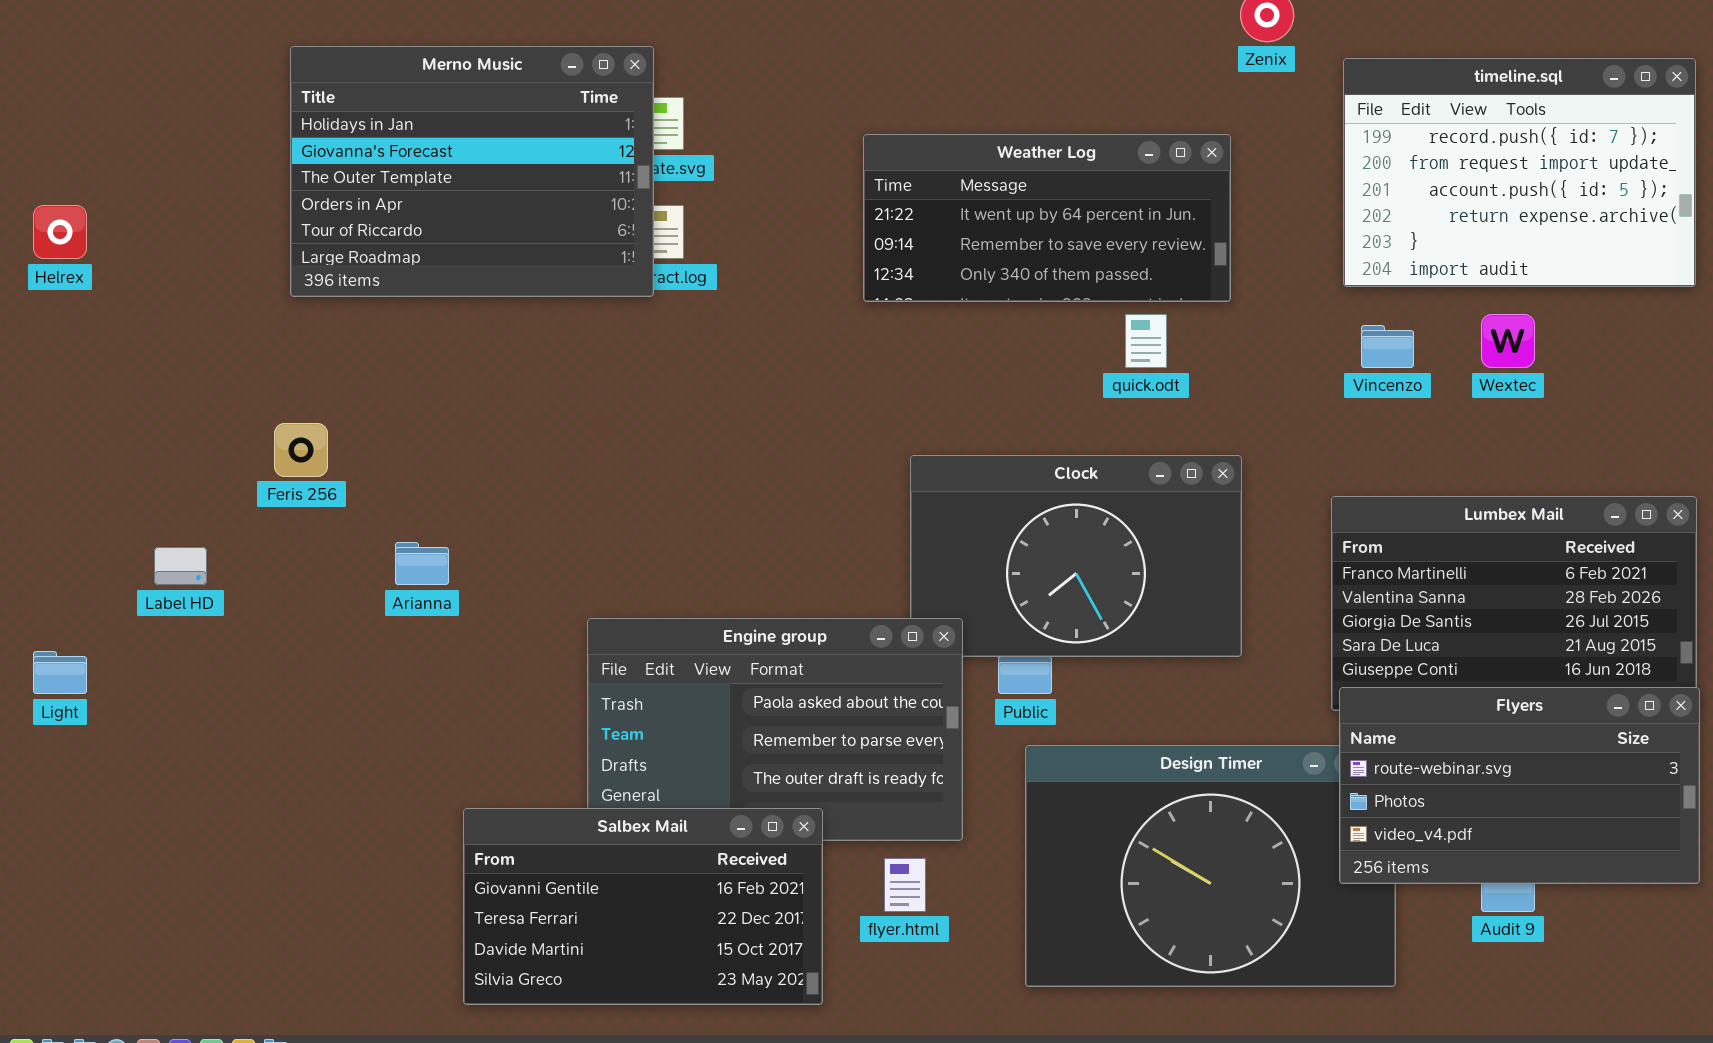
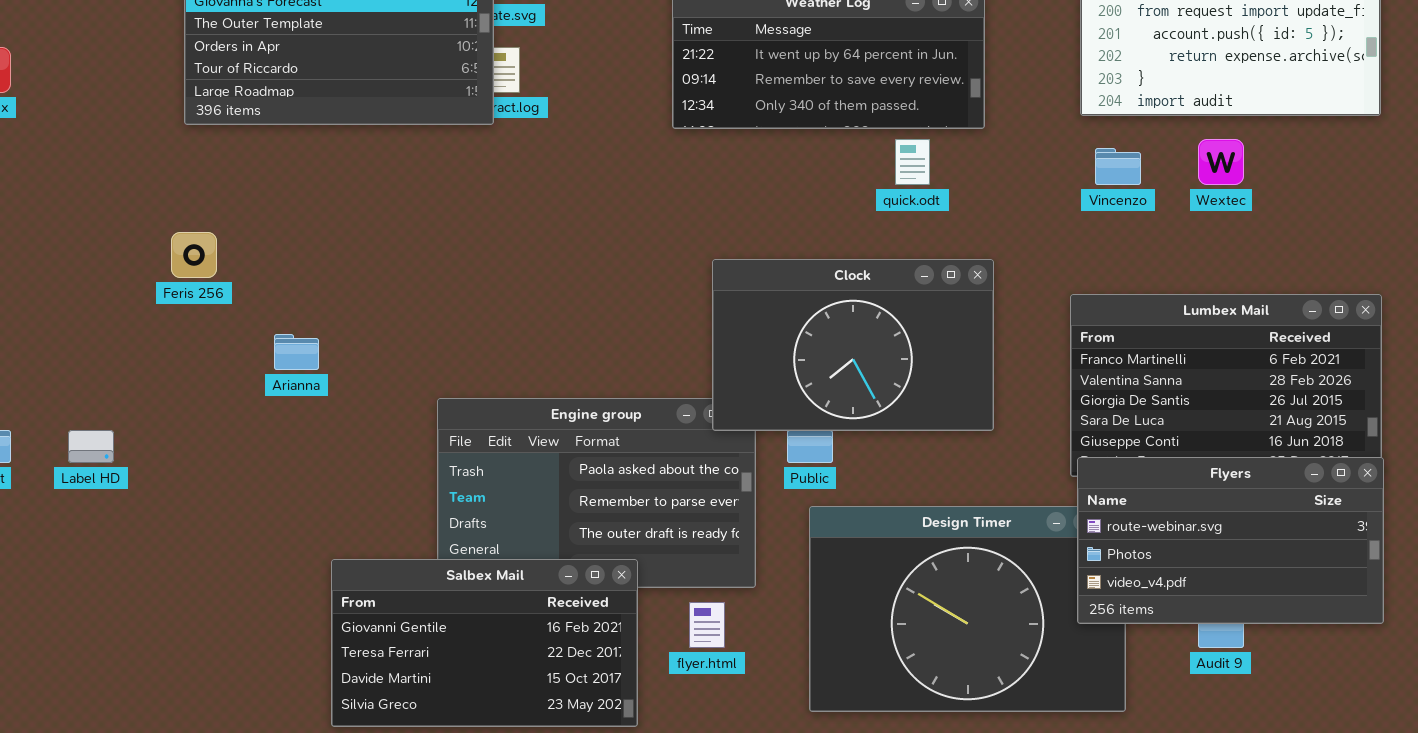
Clock: [910,455,1242,657] -> [712,259,994,431], raised
Label HD: [154,547,207,585] -> [68,430,114,463], moved

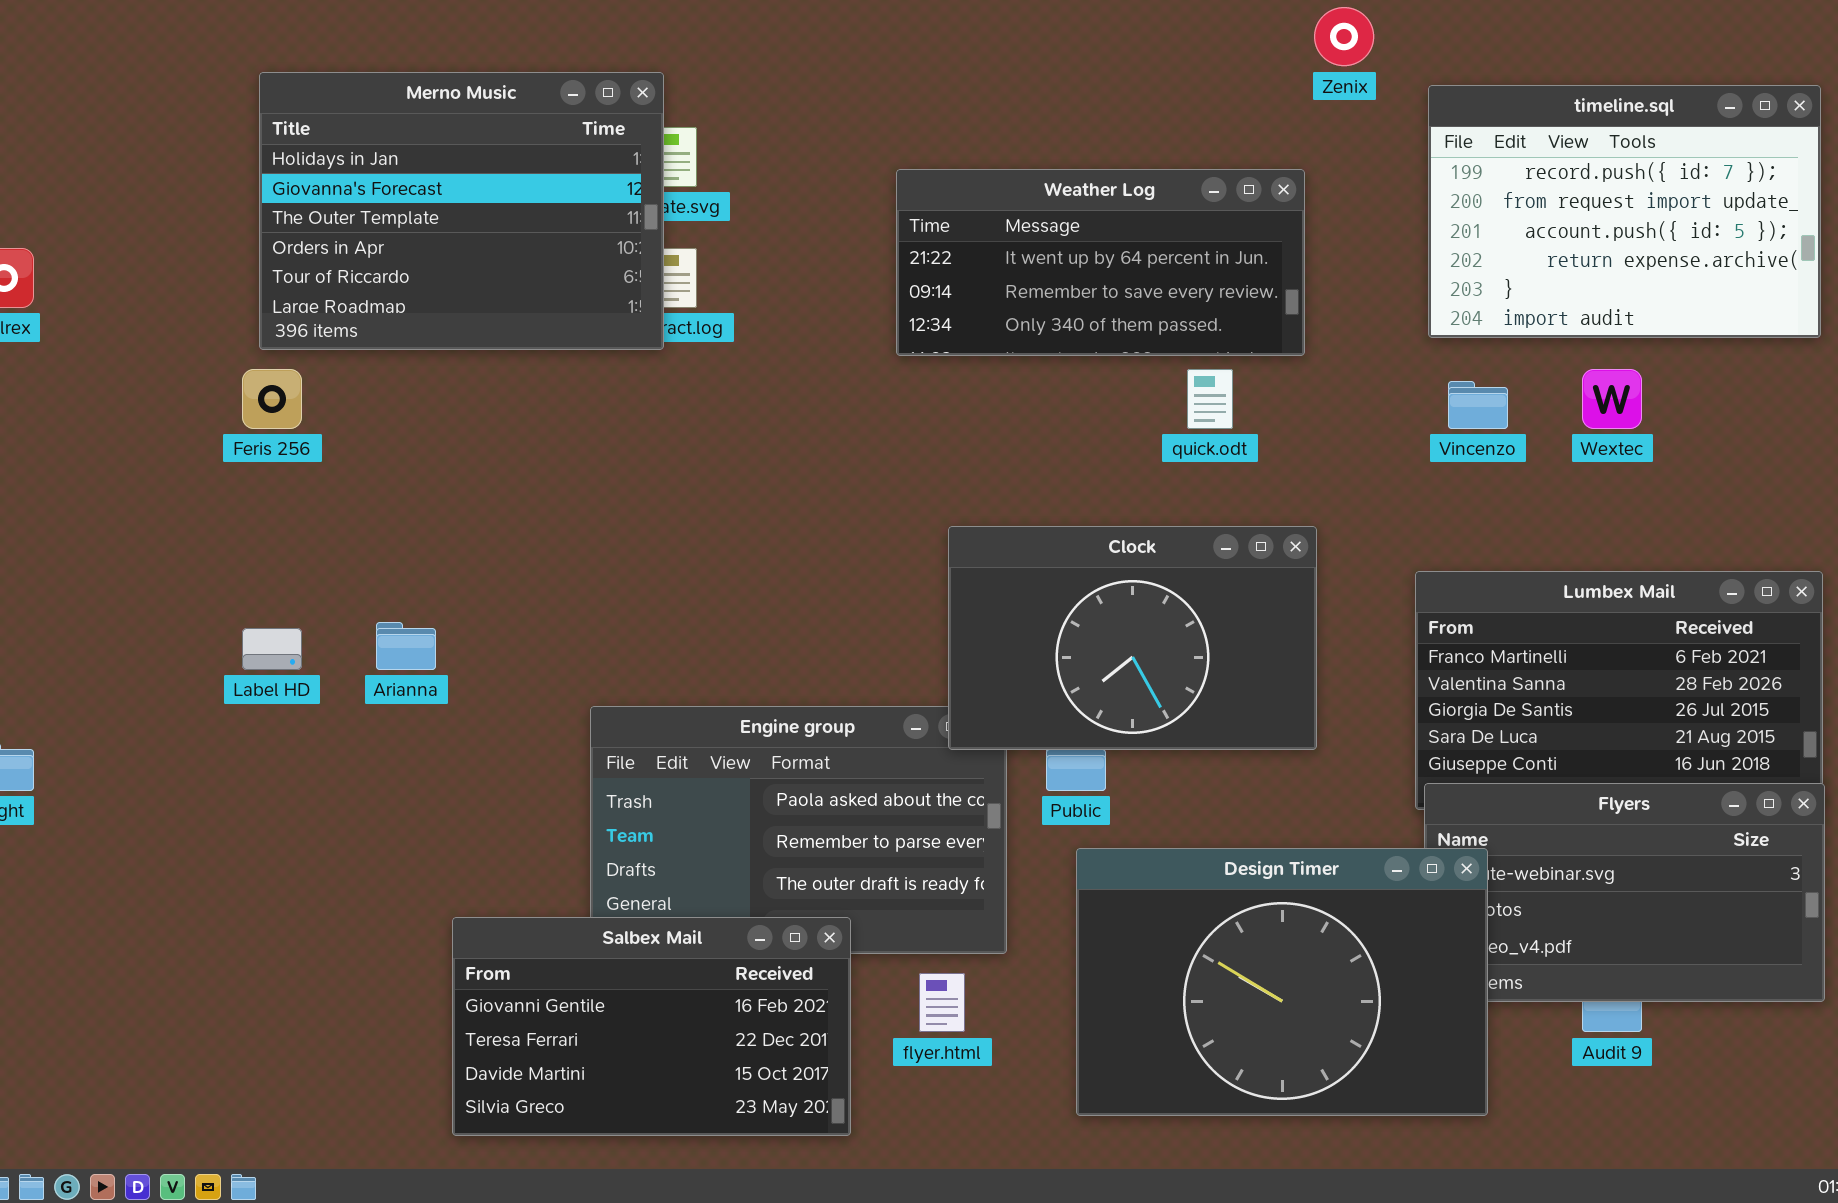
Feris 256: [171,232,217,278] -> [242,369,302,429], moved
Label HD: [68,430,114,463] -> [242,628,302,670], moved
Design Timer: [809,506,1126,712] -> [1076,848,1488,1116], raised

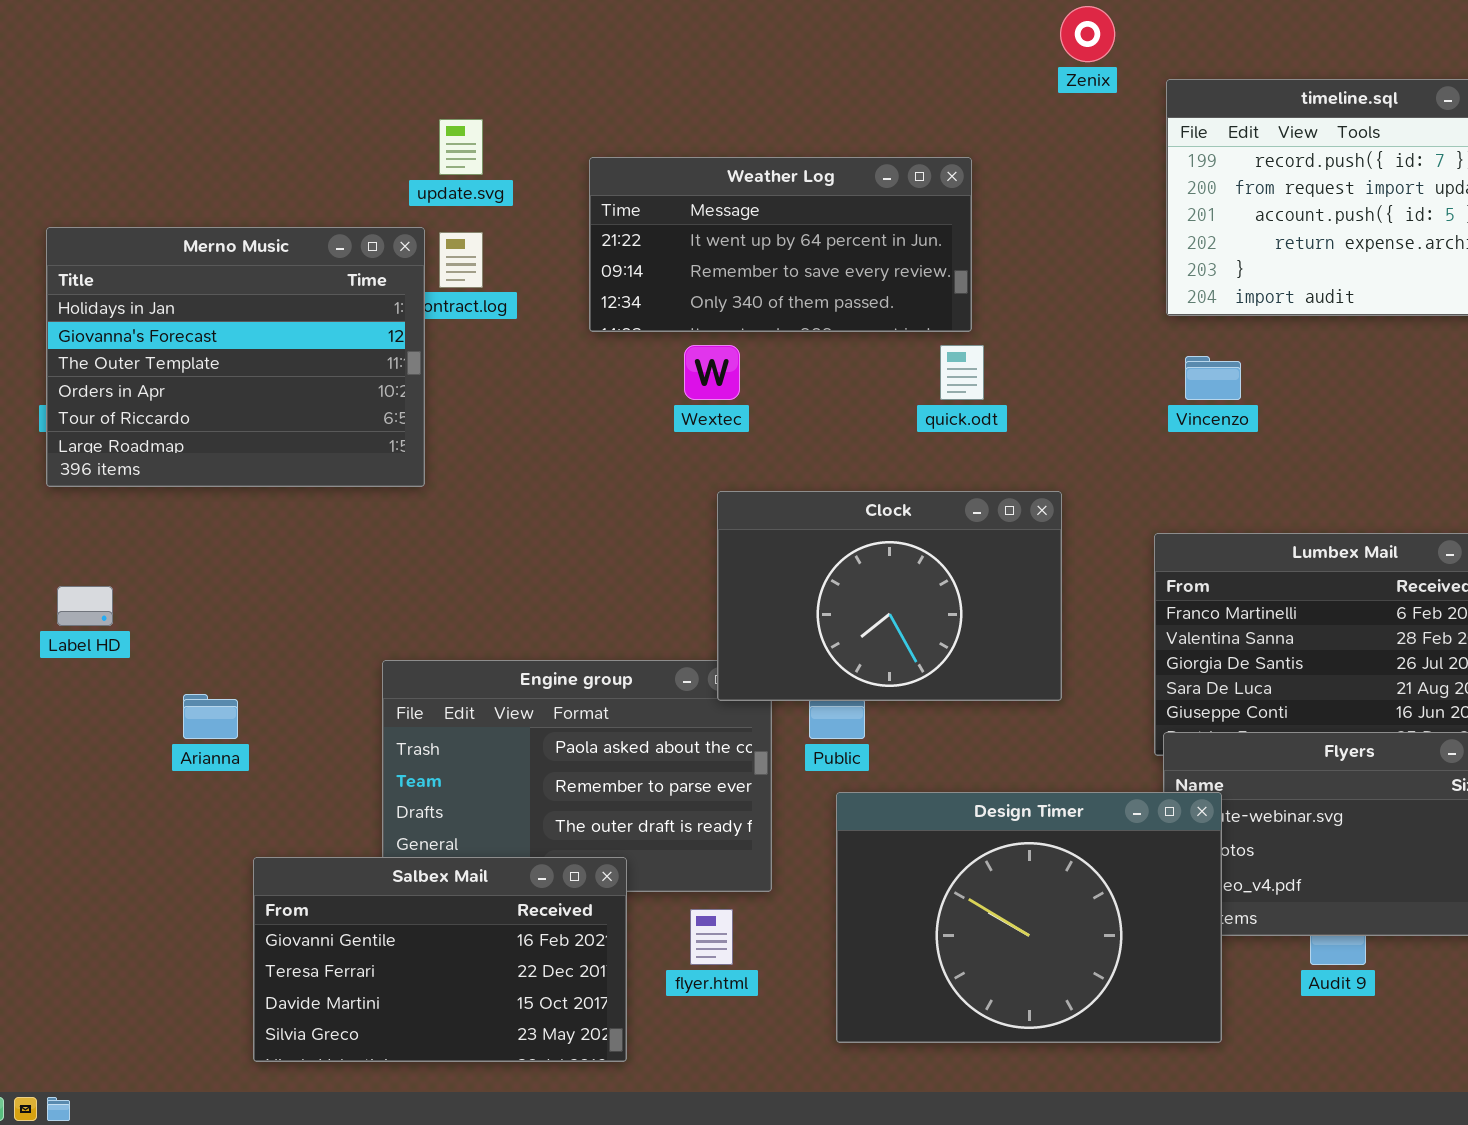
Merno Music: [259,72,664,350] -> [46,227,425,487], moved
Weather Log: [896,169,1305,356] -> [589,157,972,332], moved
Wextec: [1582,369,1642,429] -> [684,345,740,400], moved
Arianna: [376,622,436,670] -> [183,694,238,739], moved

